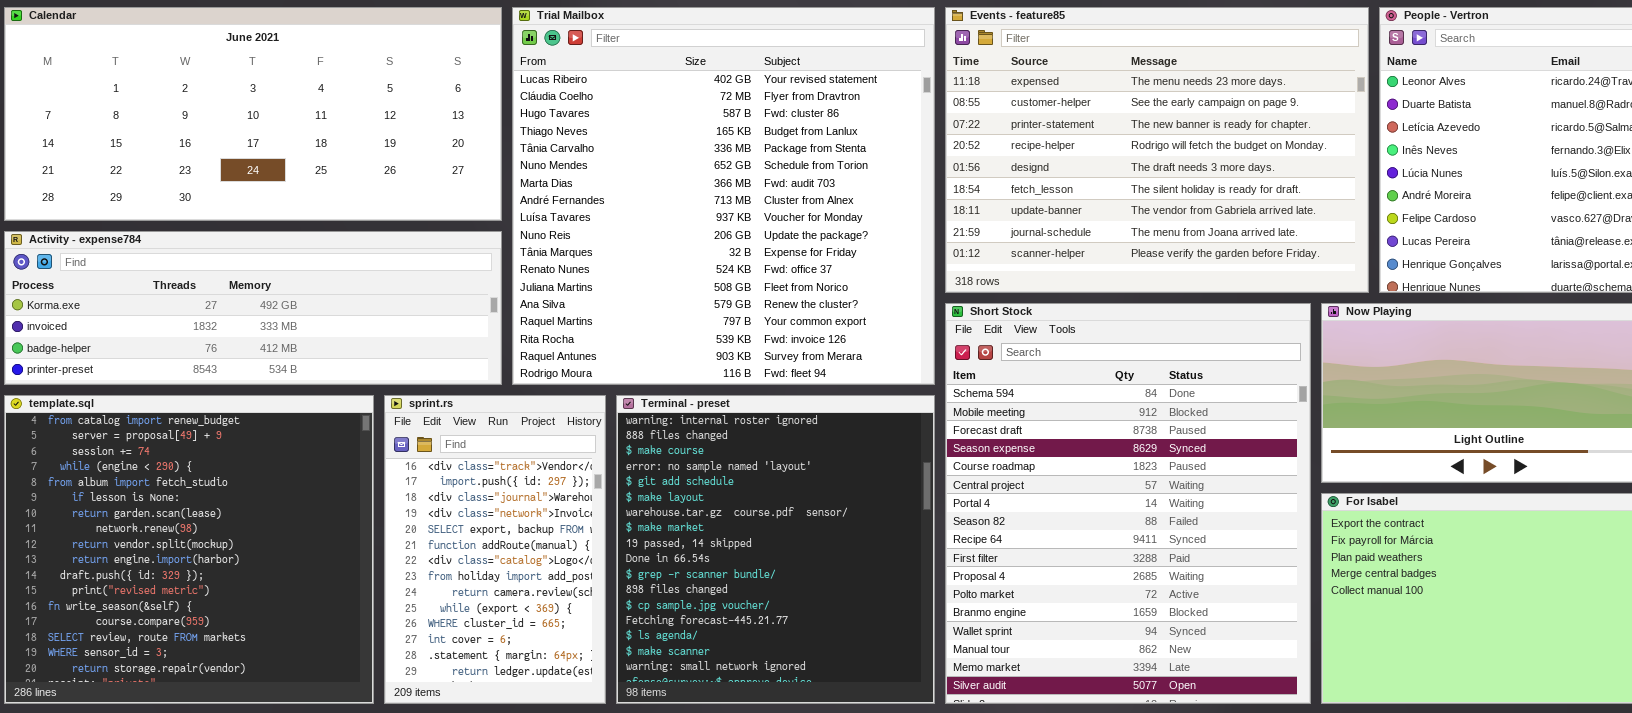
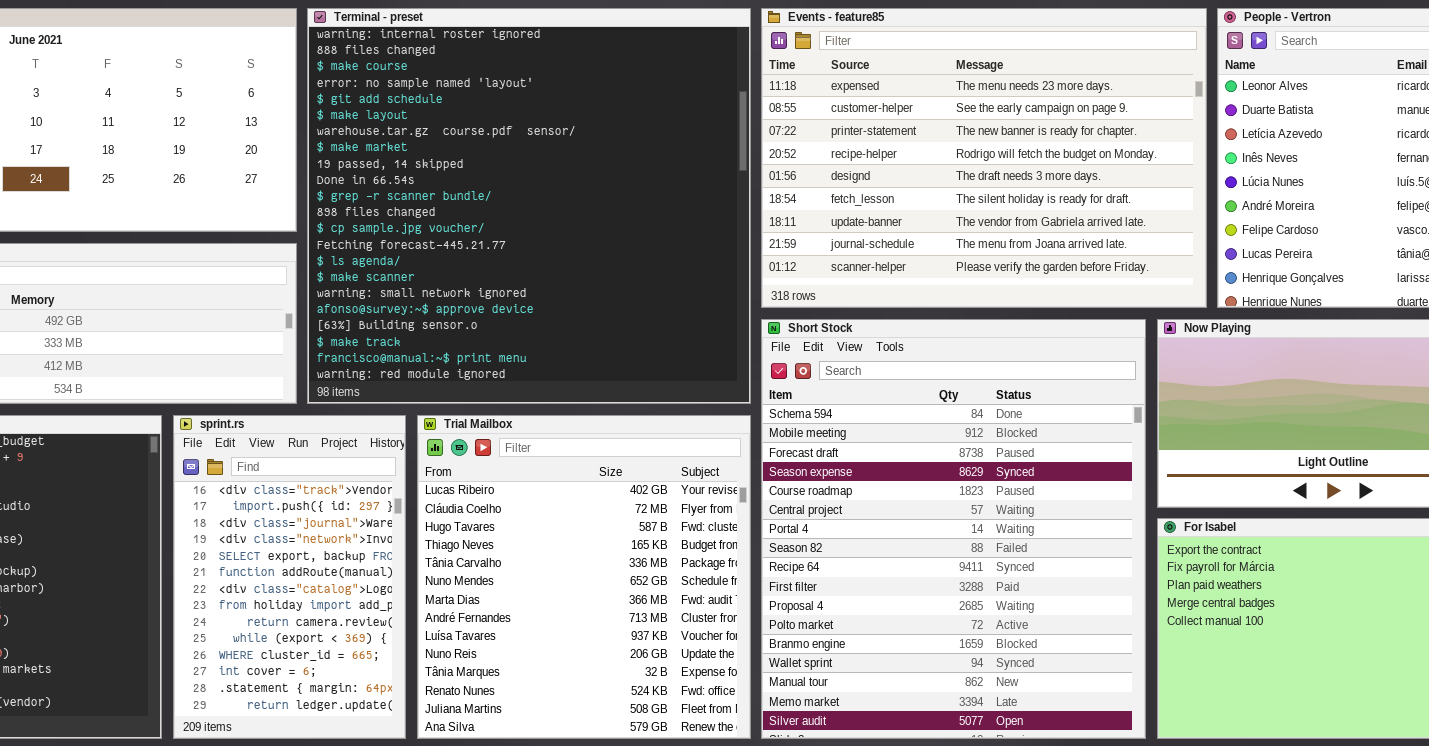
Trial Mailbox: [512,7,935,385] -> [417,415,751,739], moved, resized
Terminal - preset: [616,395,935,704] -> [307,8,751,404], moved, resized

